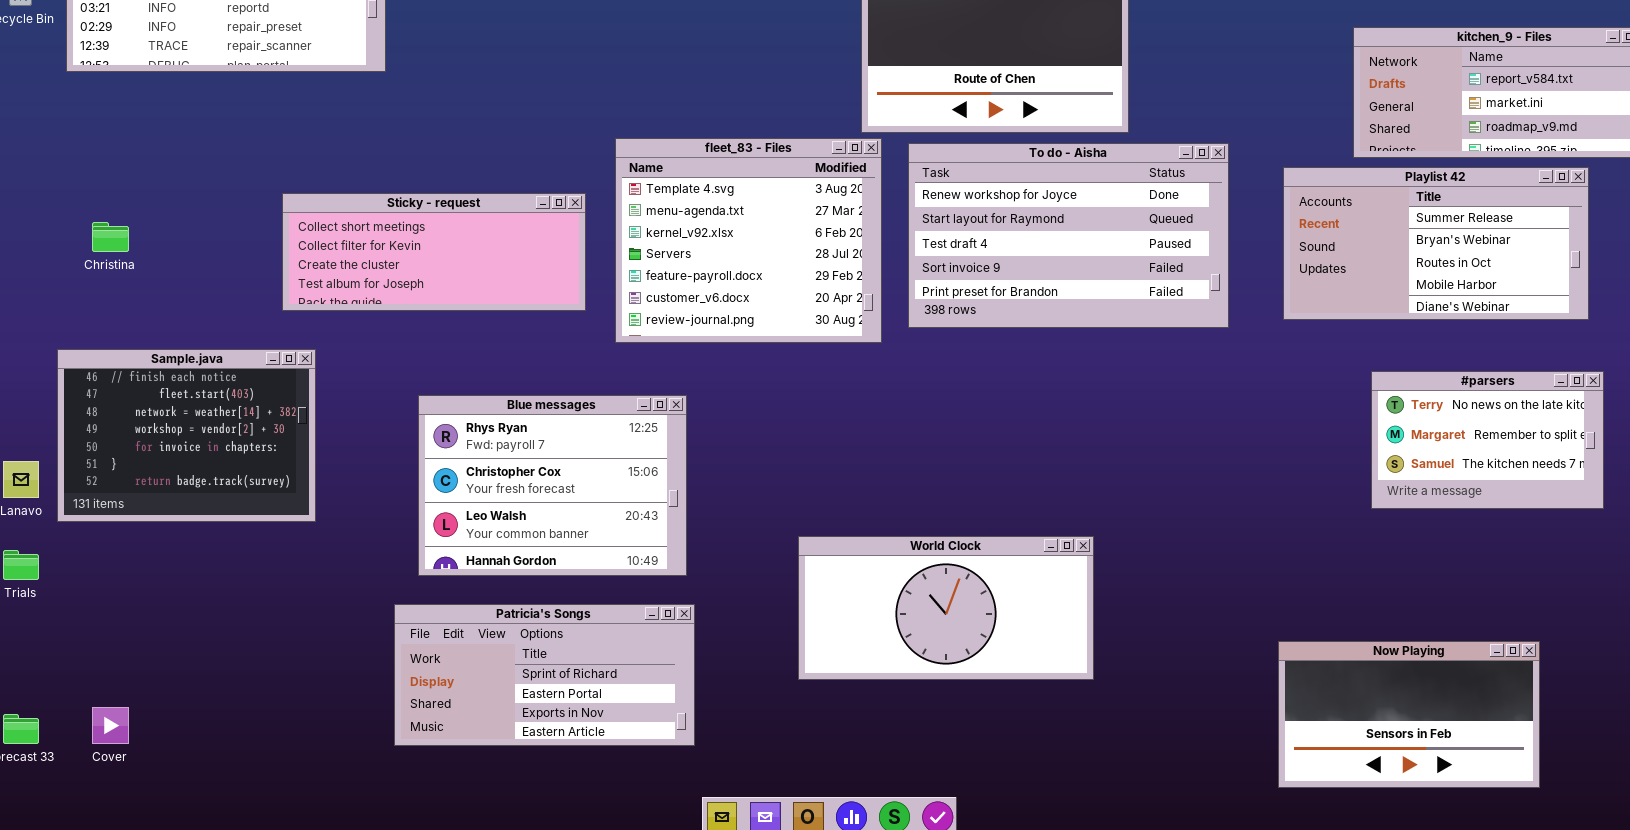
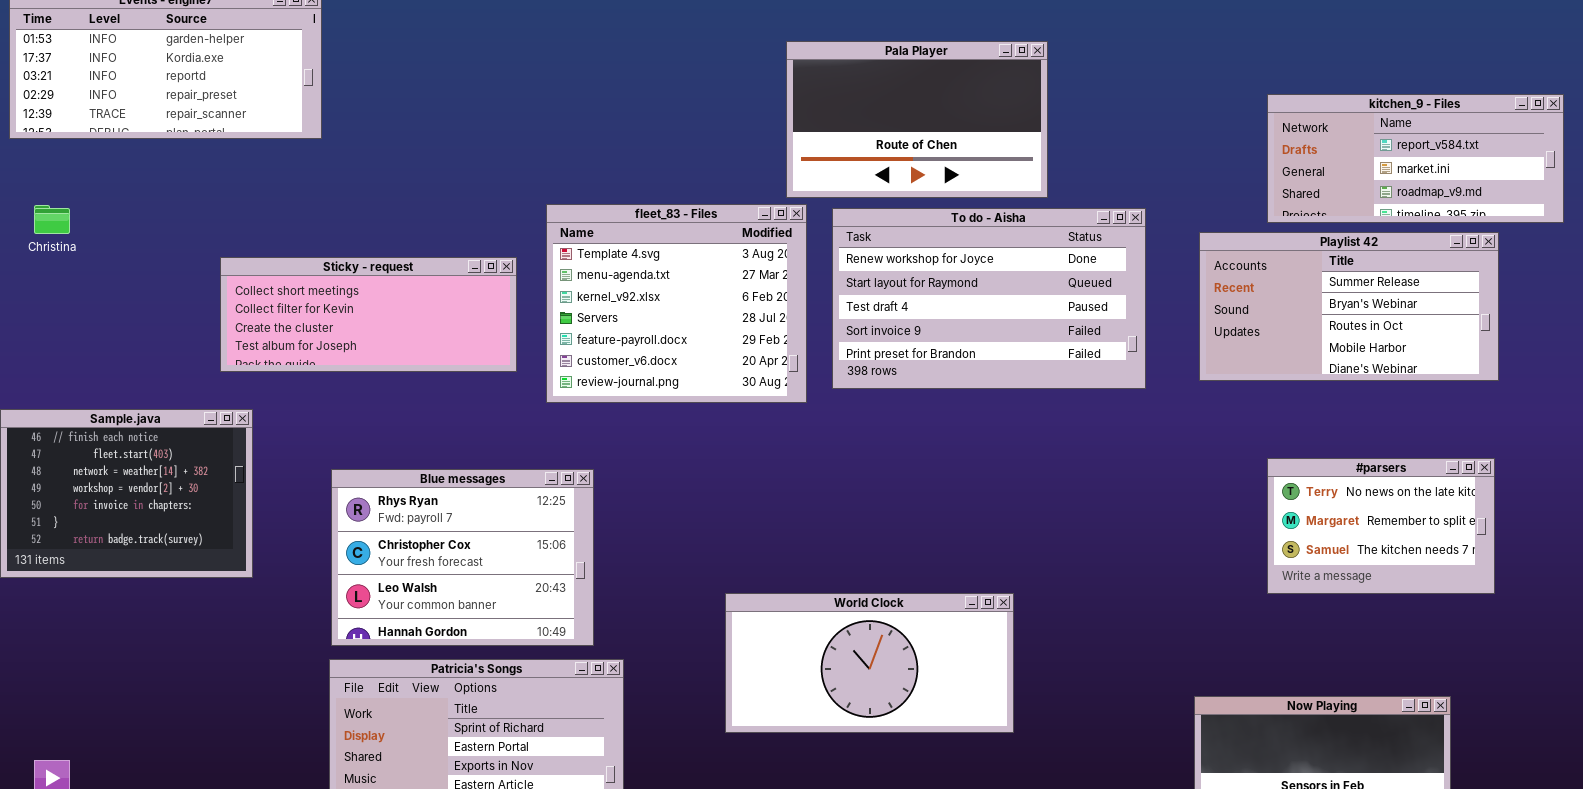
Christina: [92,222,129,252] -> [34,205,70,234], moved
#parsers: [1371,371,1604,509] -> [1267,458,1495,594], moved
Blue messages: [418,395,687,576] -> [331,469,594,646], moved

